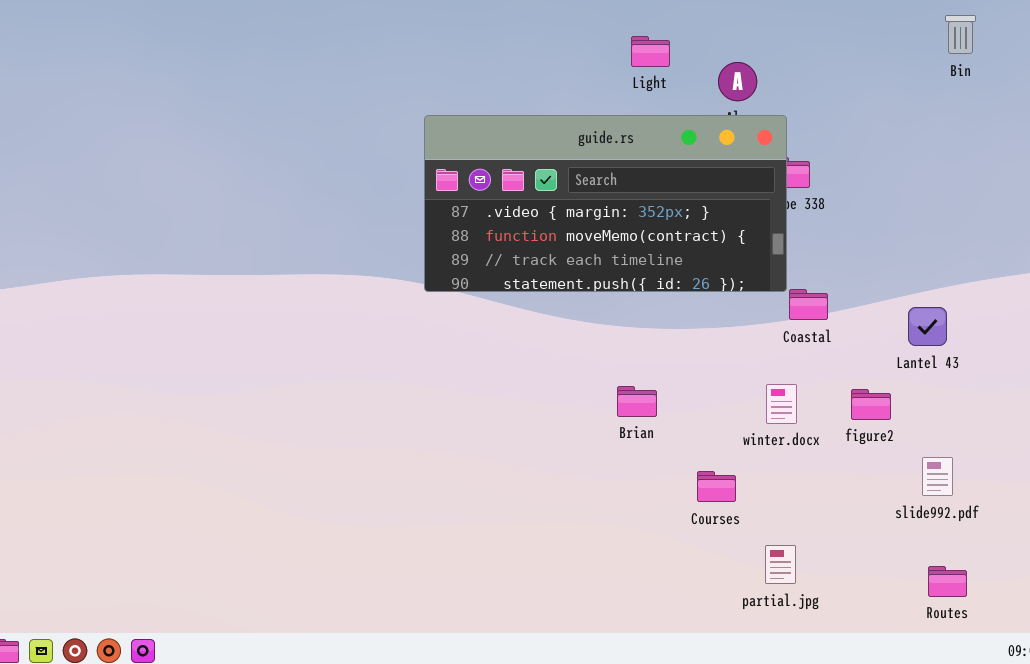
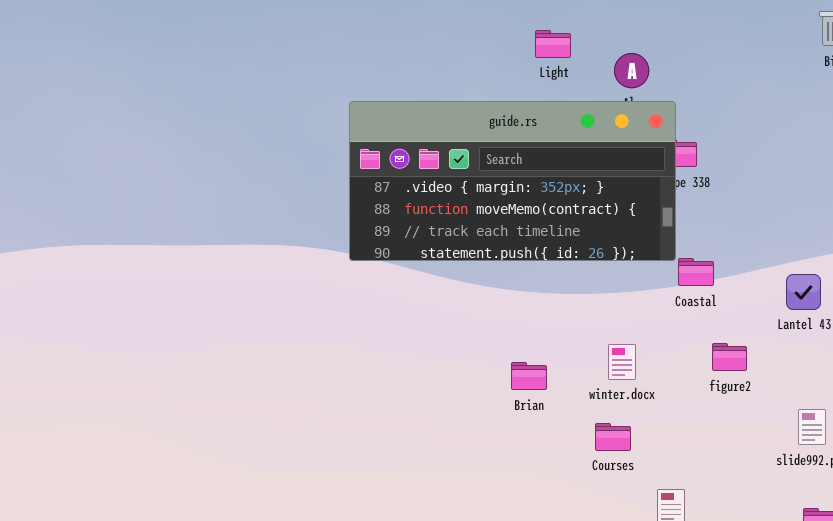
winter.docx: [766,384,797,424] -> [608,344,636,380], moved
Brian: [617,386,657,417] -> [511,362,547,390], moved
figure2: [851,389,891,420] -> [712,343,747,371], moved

